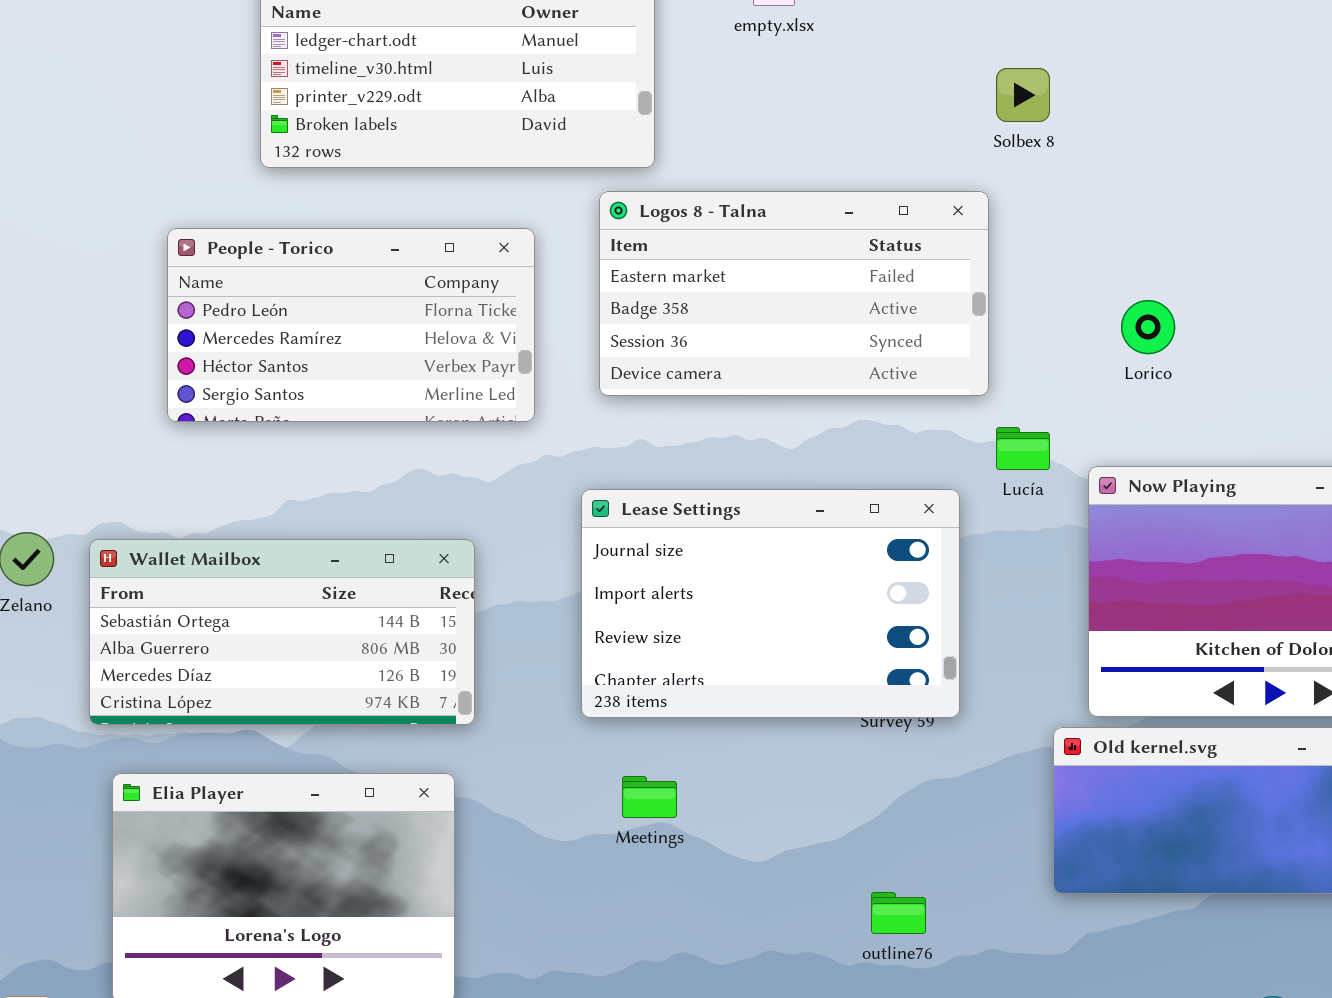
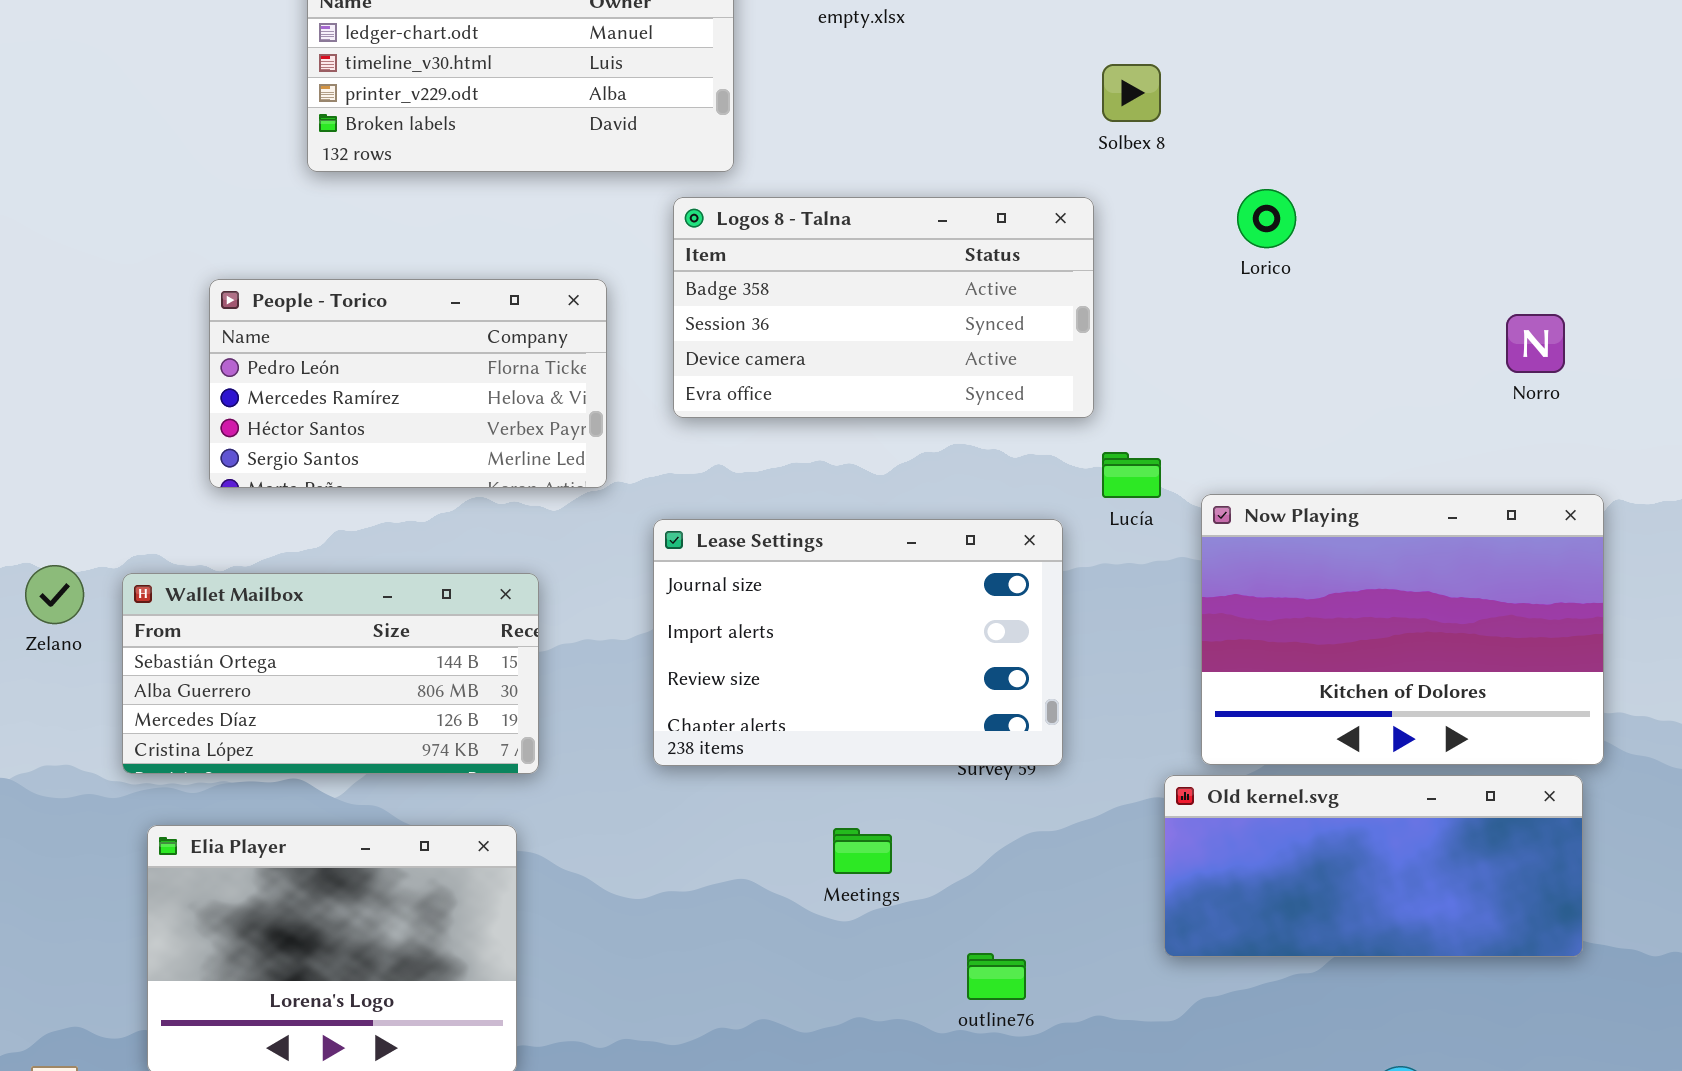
Logos 8 - Talna: [599,191,989,396] -> [673,197,1094,418], scrolled down 1 row
People - Torico: [167,228,535,422] -> [209,279,607,488], moved
Lorico: [1121,300,1175,354] -> [1237,189,1296,248], moved
Meetings: [622,776,677,818] -> [833,828,892,874], moved

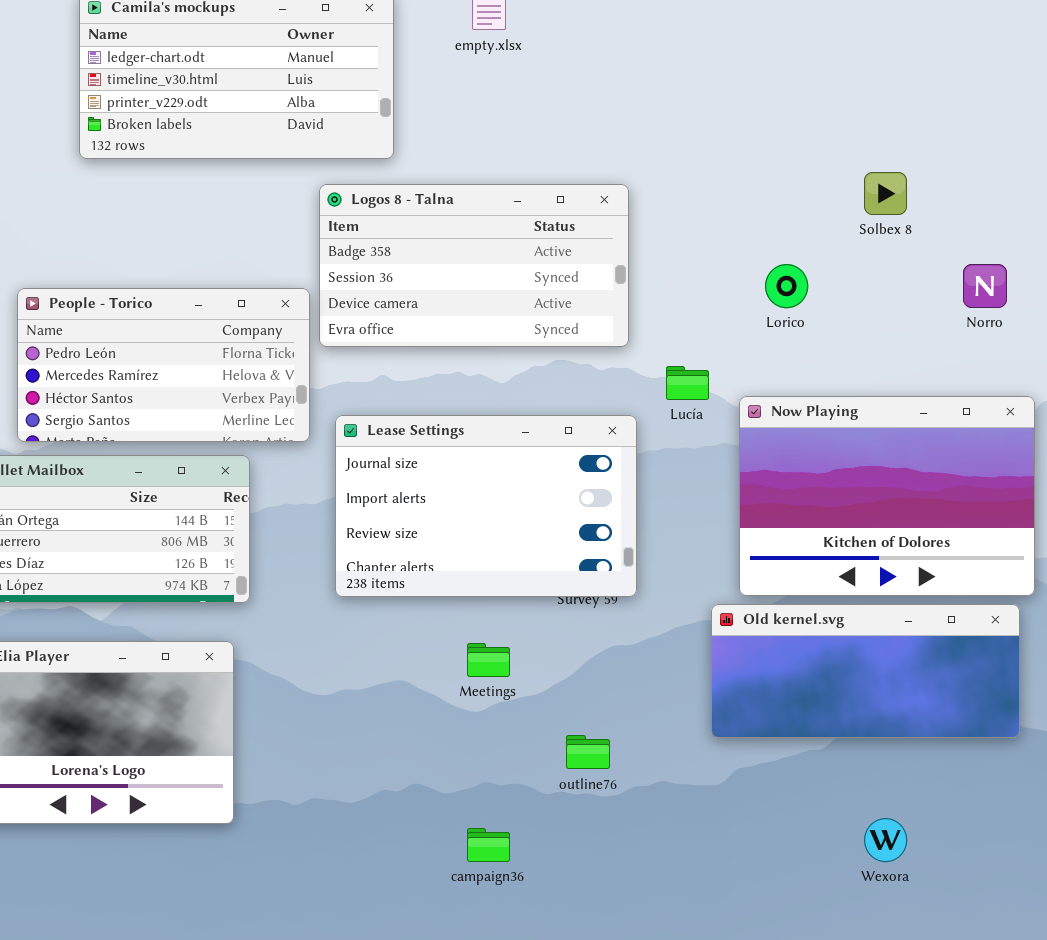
Solbex 8: [1102,64,1161,122] -> [864,172,907,215], moved
Lorico: [1237,189,1296,248] -> [765,264,808,308], moved
Logos 8 - Talna: [673,197,1094,418] -> [319,184,629,347], moved
People - Torico: [209,279,607,488] -> [17,288,310,442], moved

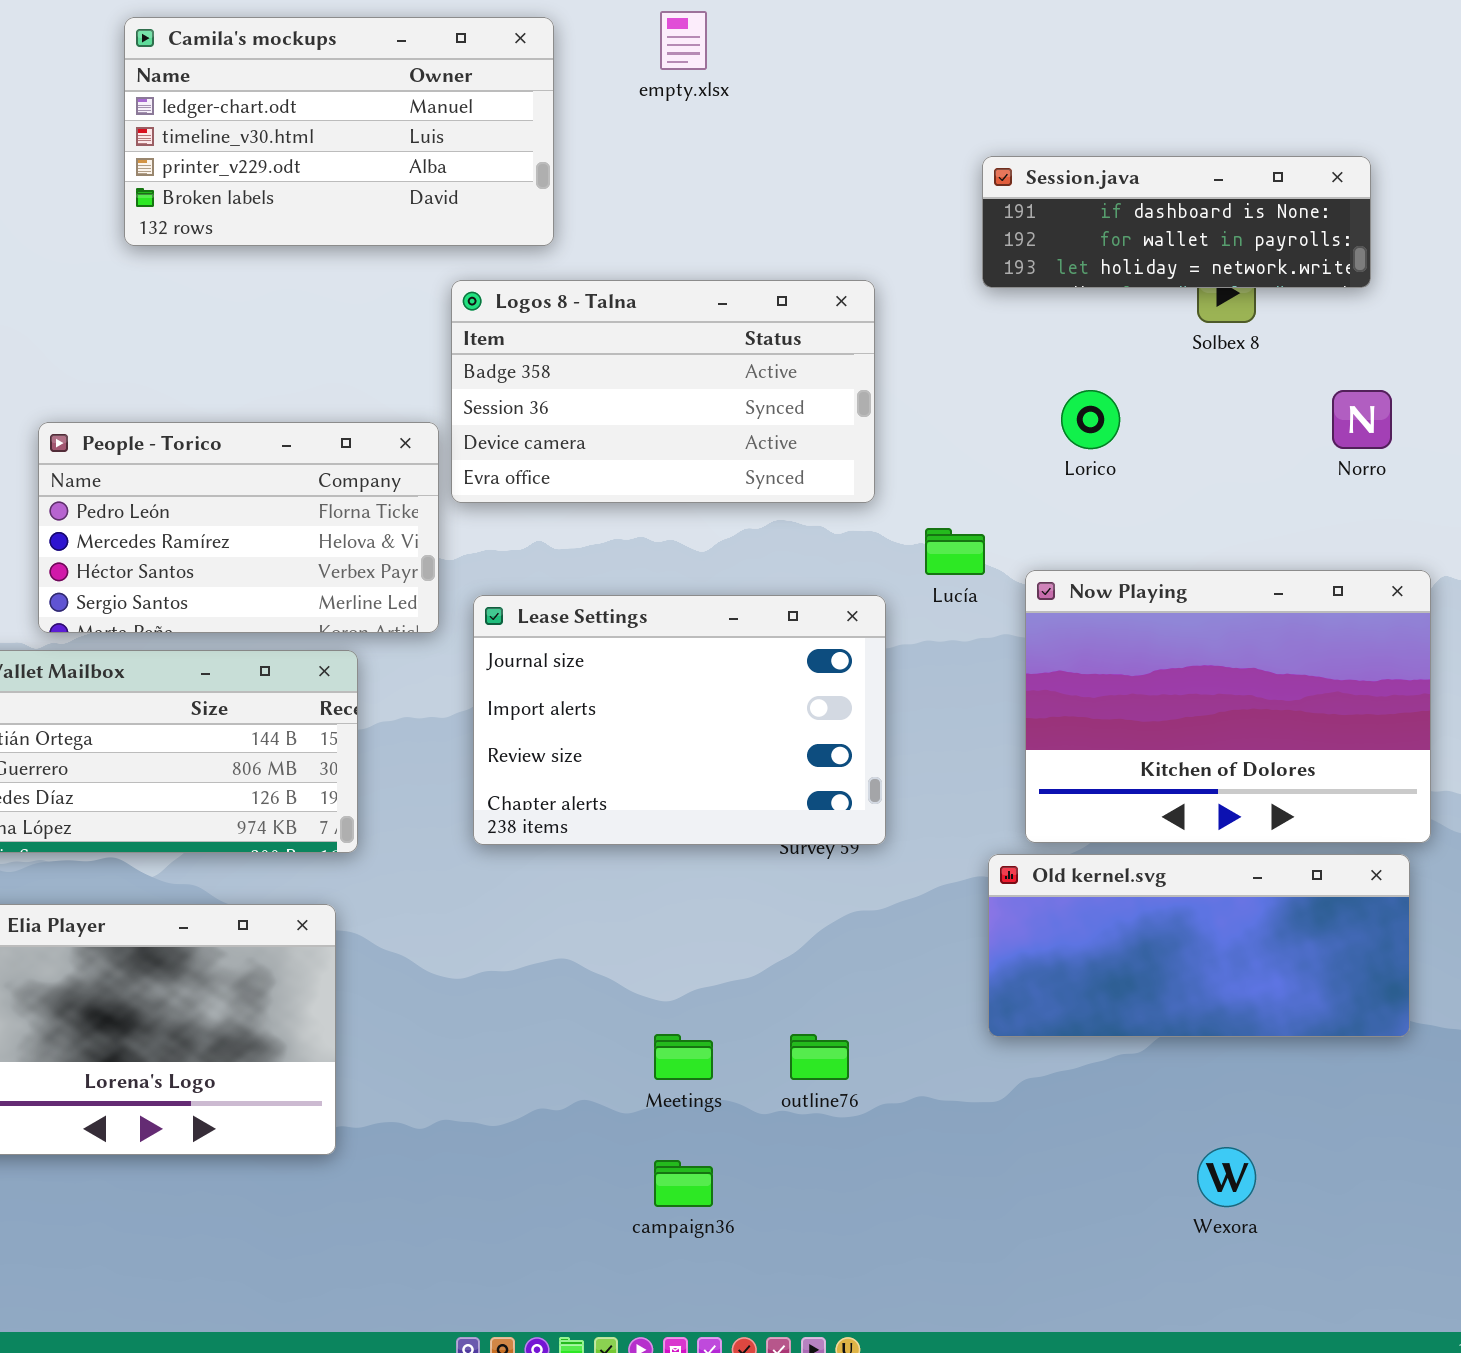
Session.java: none -> [982,156,1371,288], opened
Meetings: [467,643,510,677] -> [654,1034,713,1080], moved

